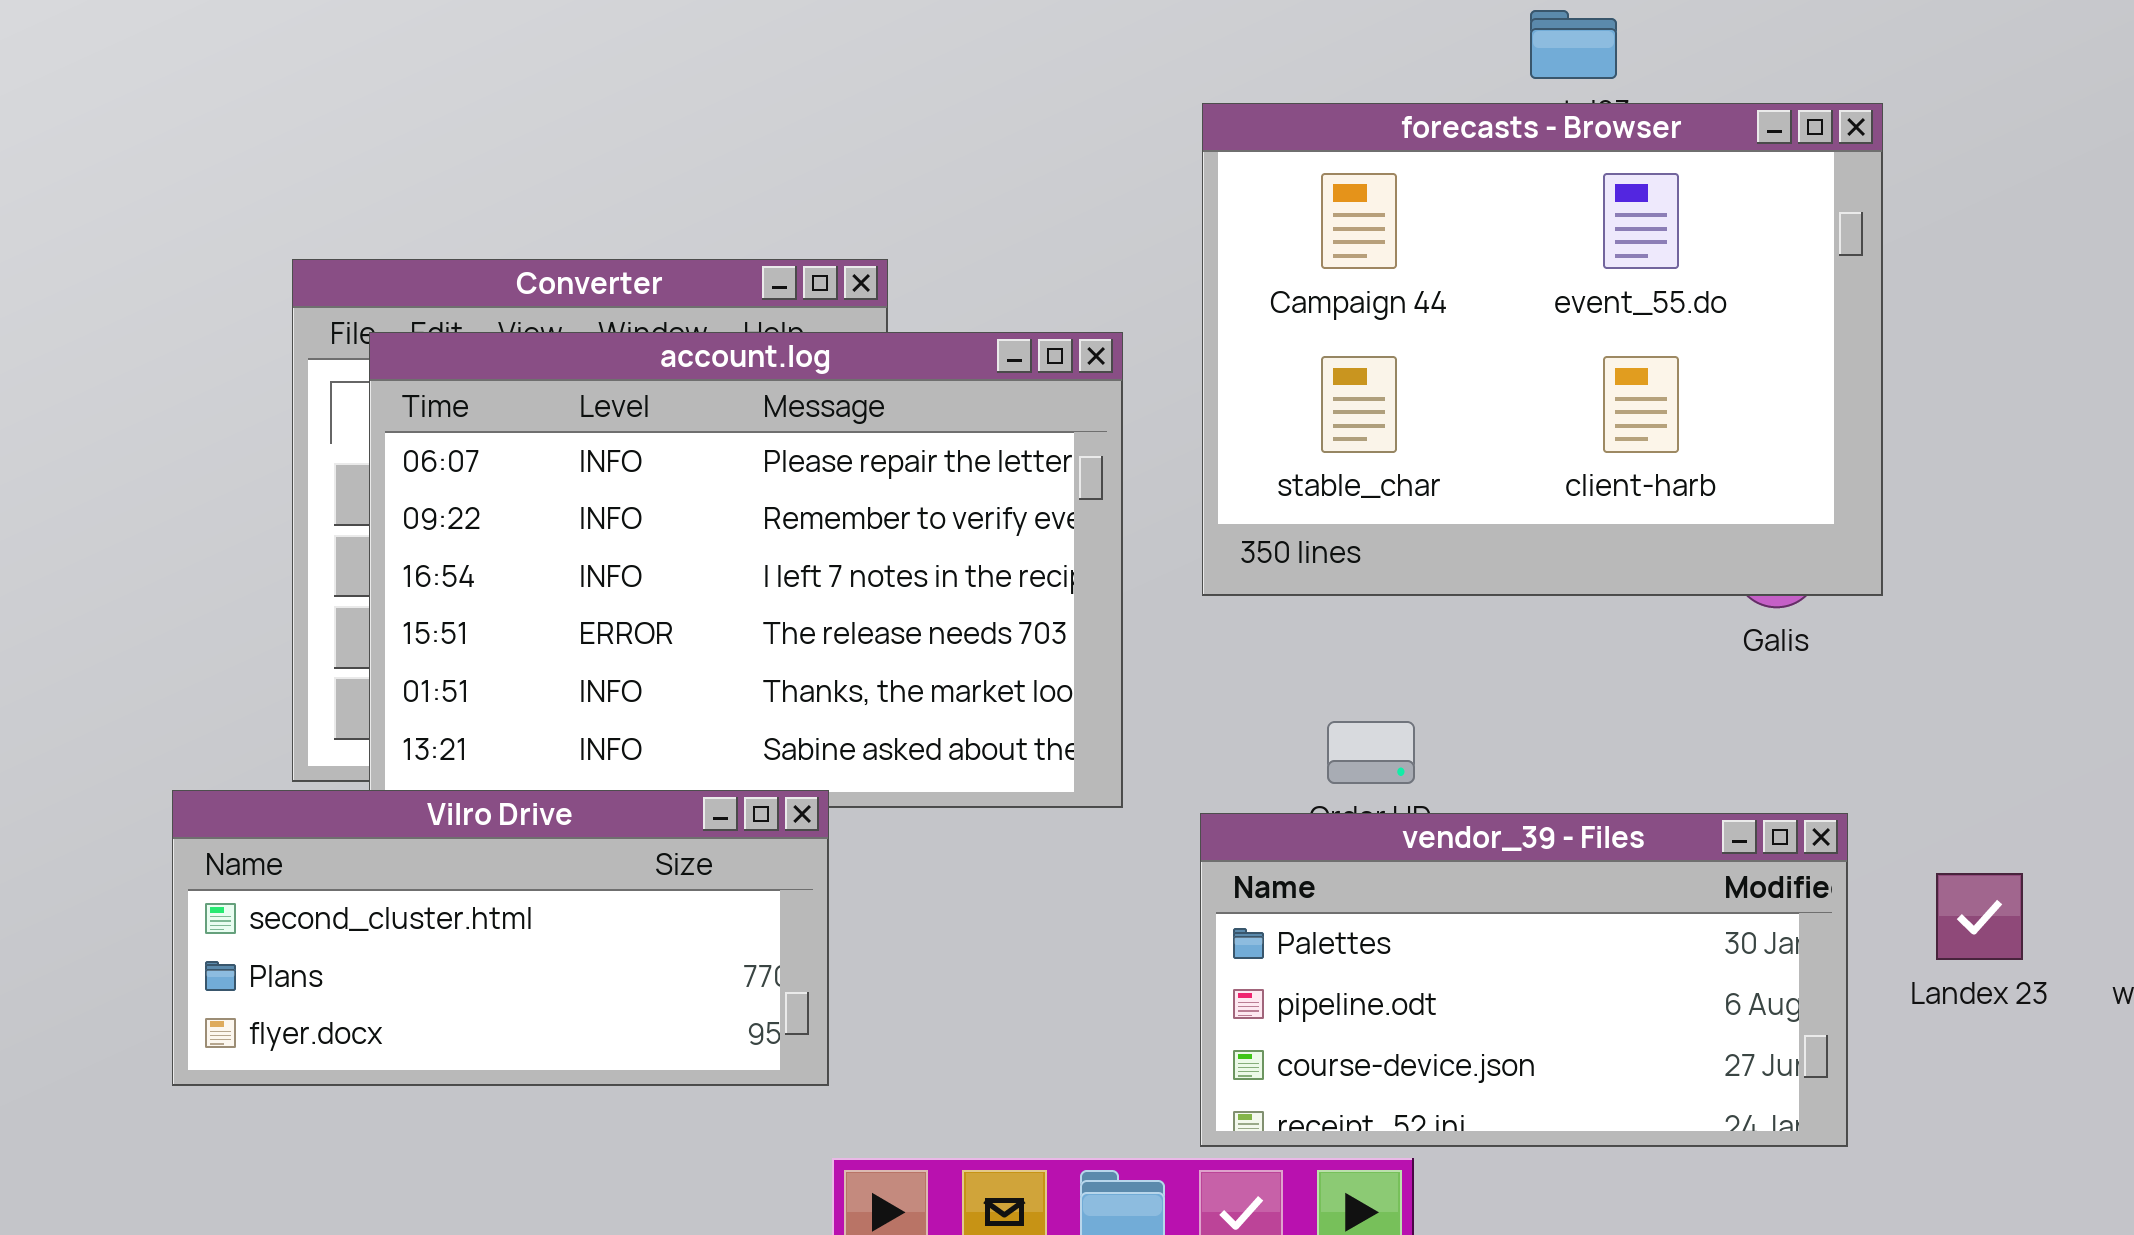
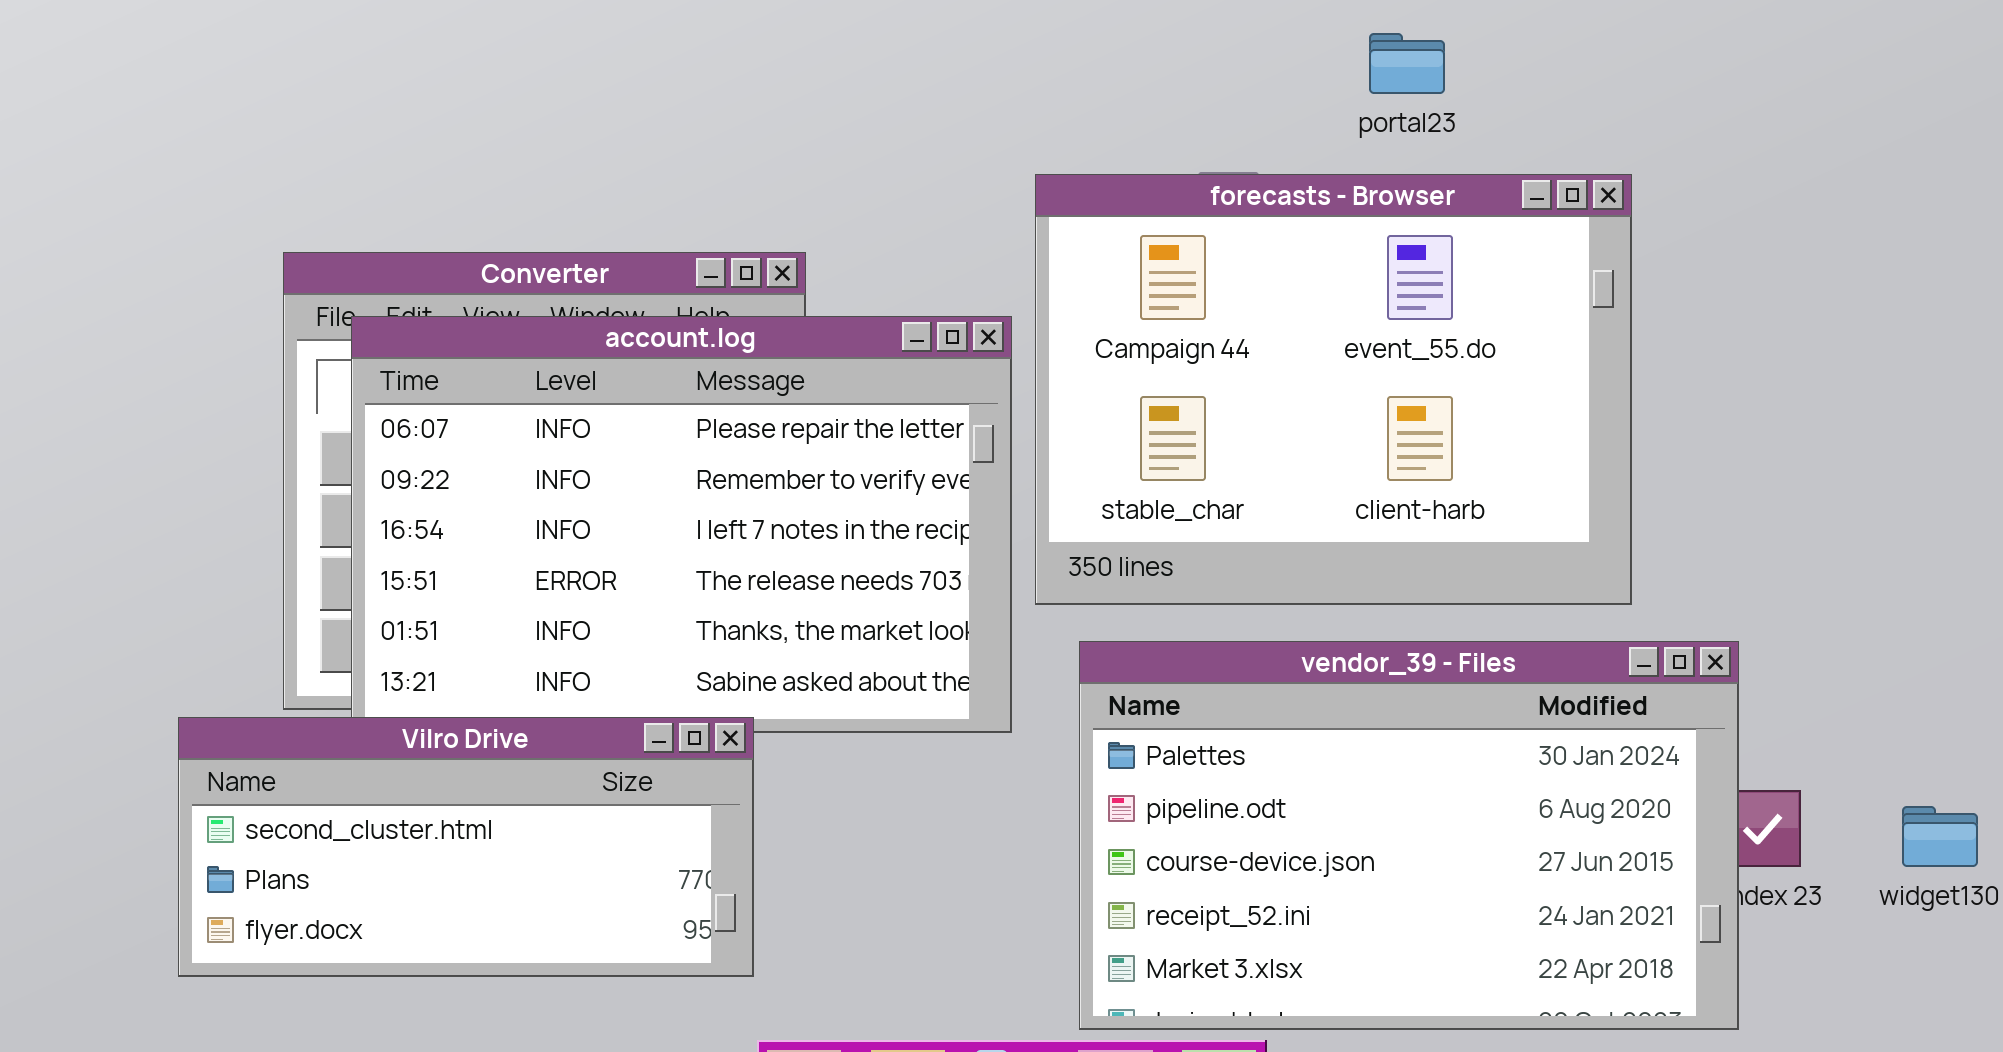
forecasts - Browser: [1202,103,1883,596] -> [1035,174,1632,605], moved
vendor_39 - Files: [1200,813,1848,1147] -> [1079,641,1739,1030], resized

